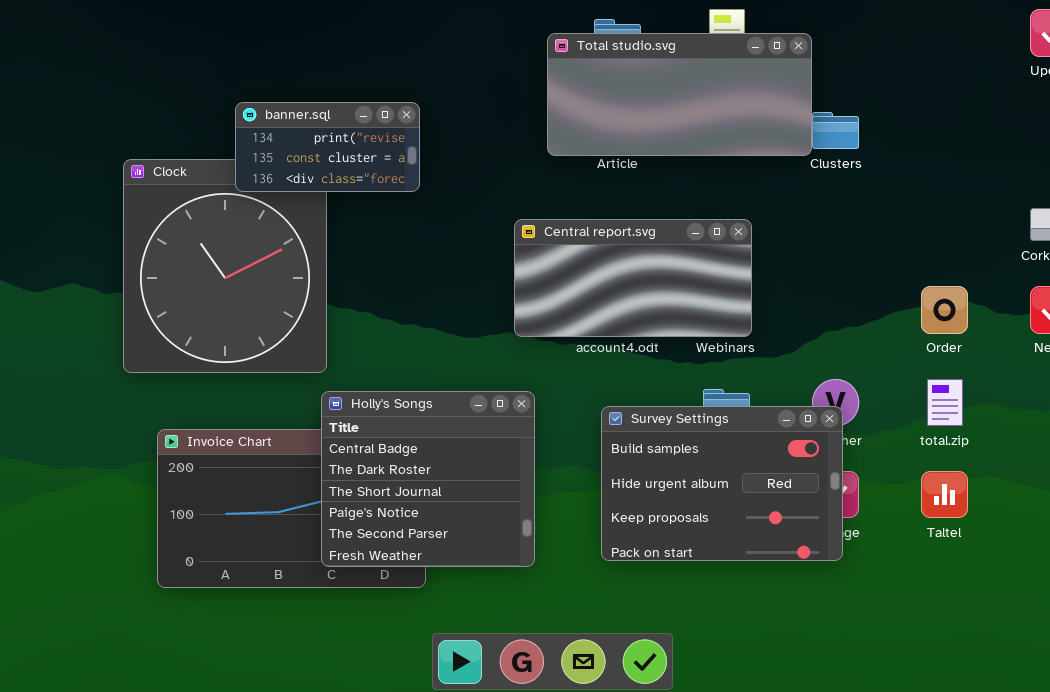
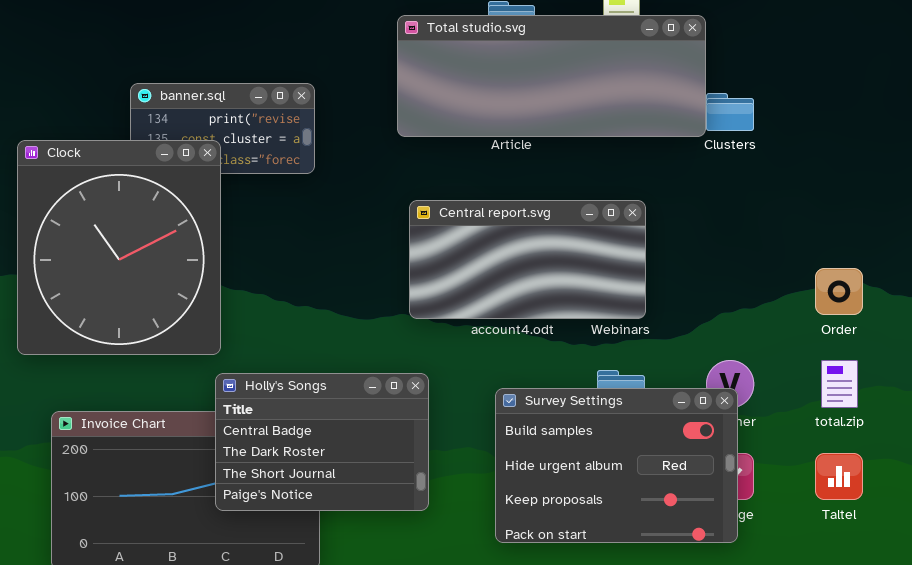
Total studio.svg: [547,33,812,156] -> [397,15,706,137], resized
Clock: [123,159,327,373] -> [17,140,221,355], raised
Holly's Songs: [321,391,535,567] -> [215,373,429,511], resized

